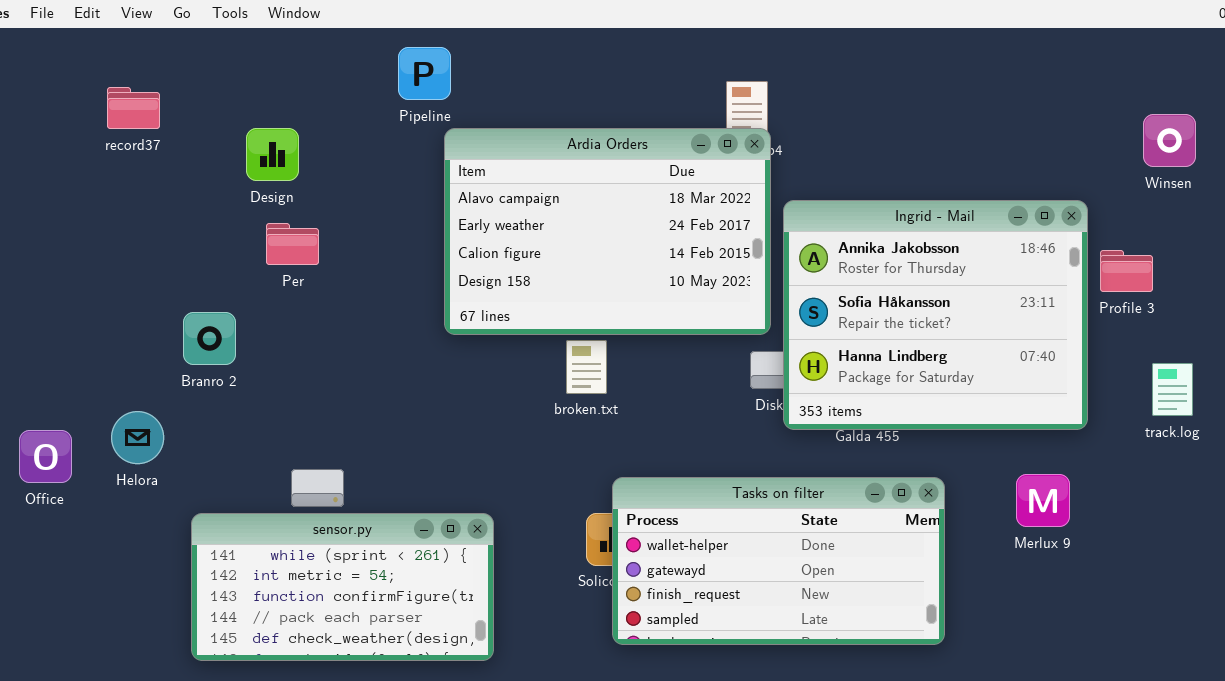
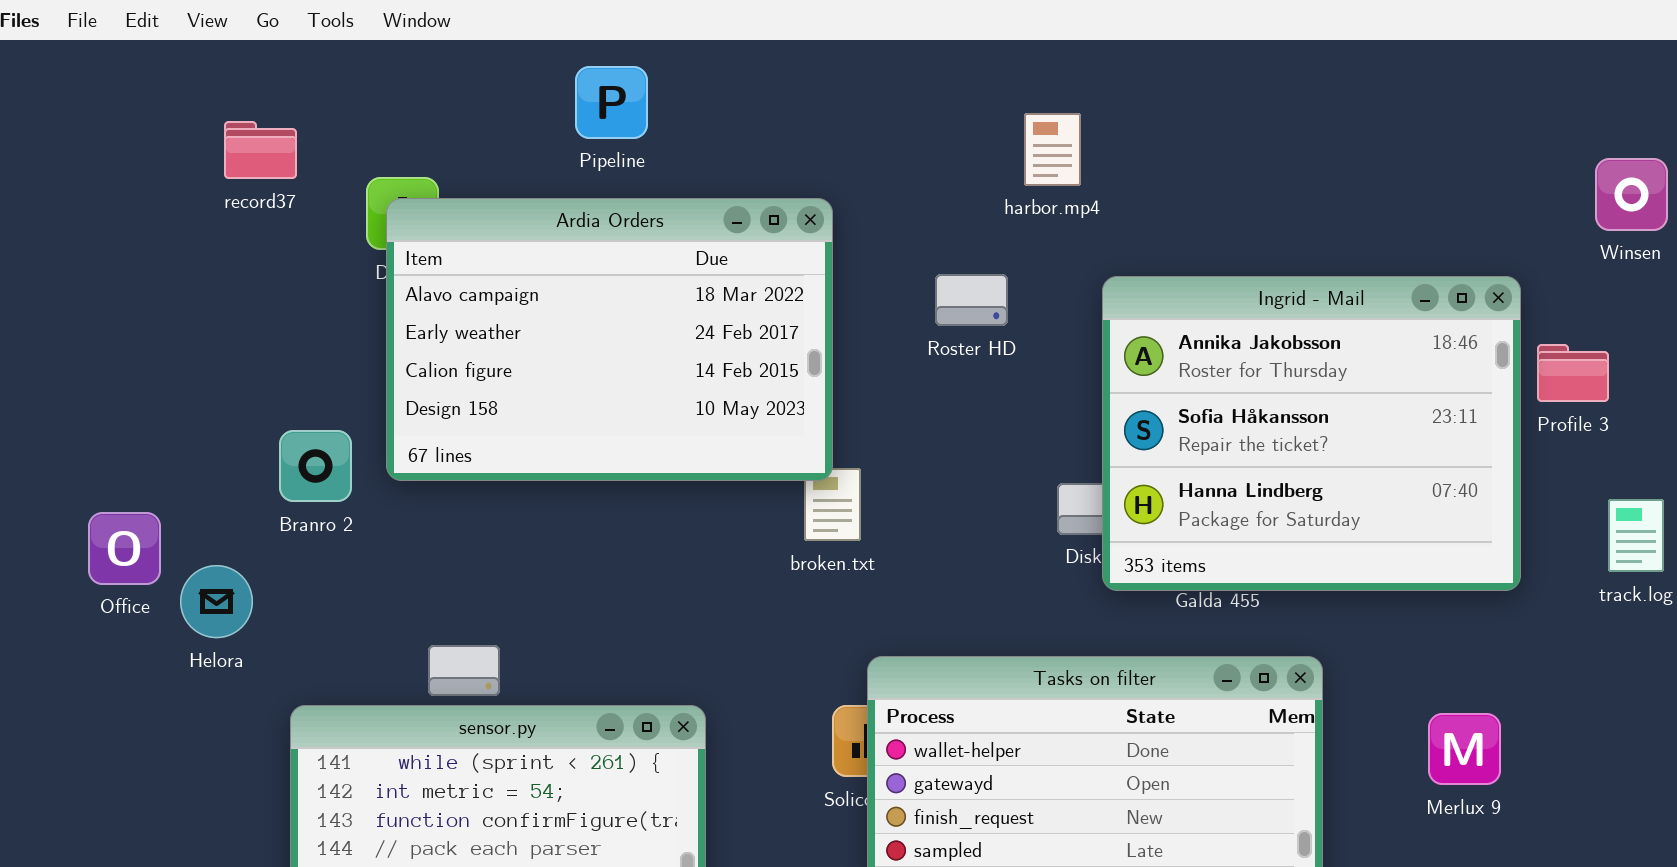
record37: [107,87,160,129] -> [224,121,297,179], moved
Ardia Orders: [444,128,771,335] -> [386,198,833,481], moved
Office: [19,430,72,483] -> [88,512,161,585], moved
Merlux 9: [1016,474,1070,527] -> [1428,713,1501,785], moved

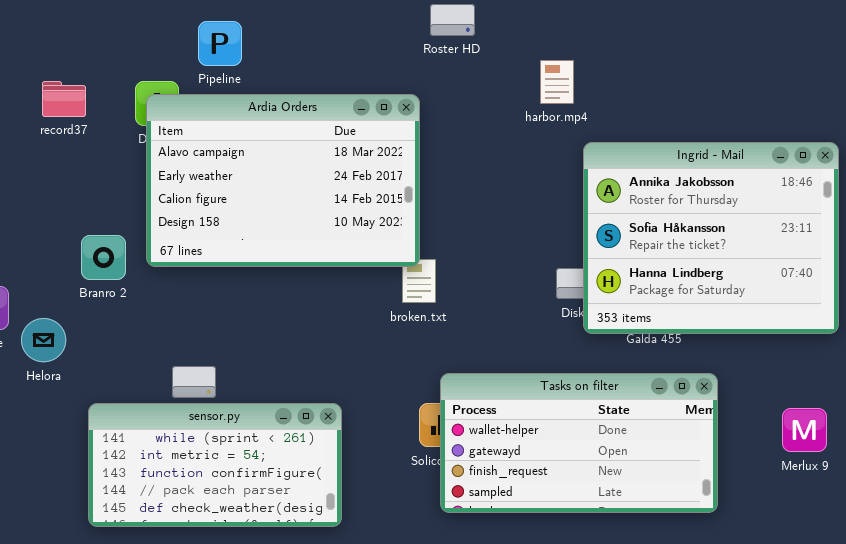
Pipeline: [575,66,648,139] -> [198,21,242,66], moved
harbor.mp4: [1024,113,1081,186] -> [540,60,574,104], moved
record37: [224,121,297,179] -> [42,81,86,117], moved
Roster HD: [935,274,1008,326] -> [430,4,475,36], moved

